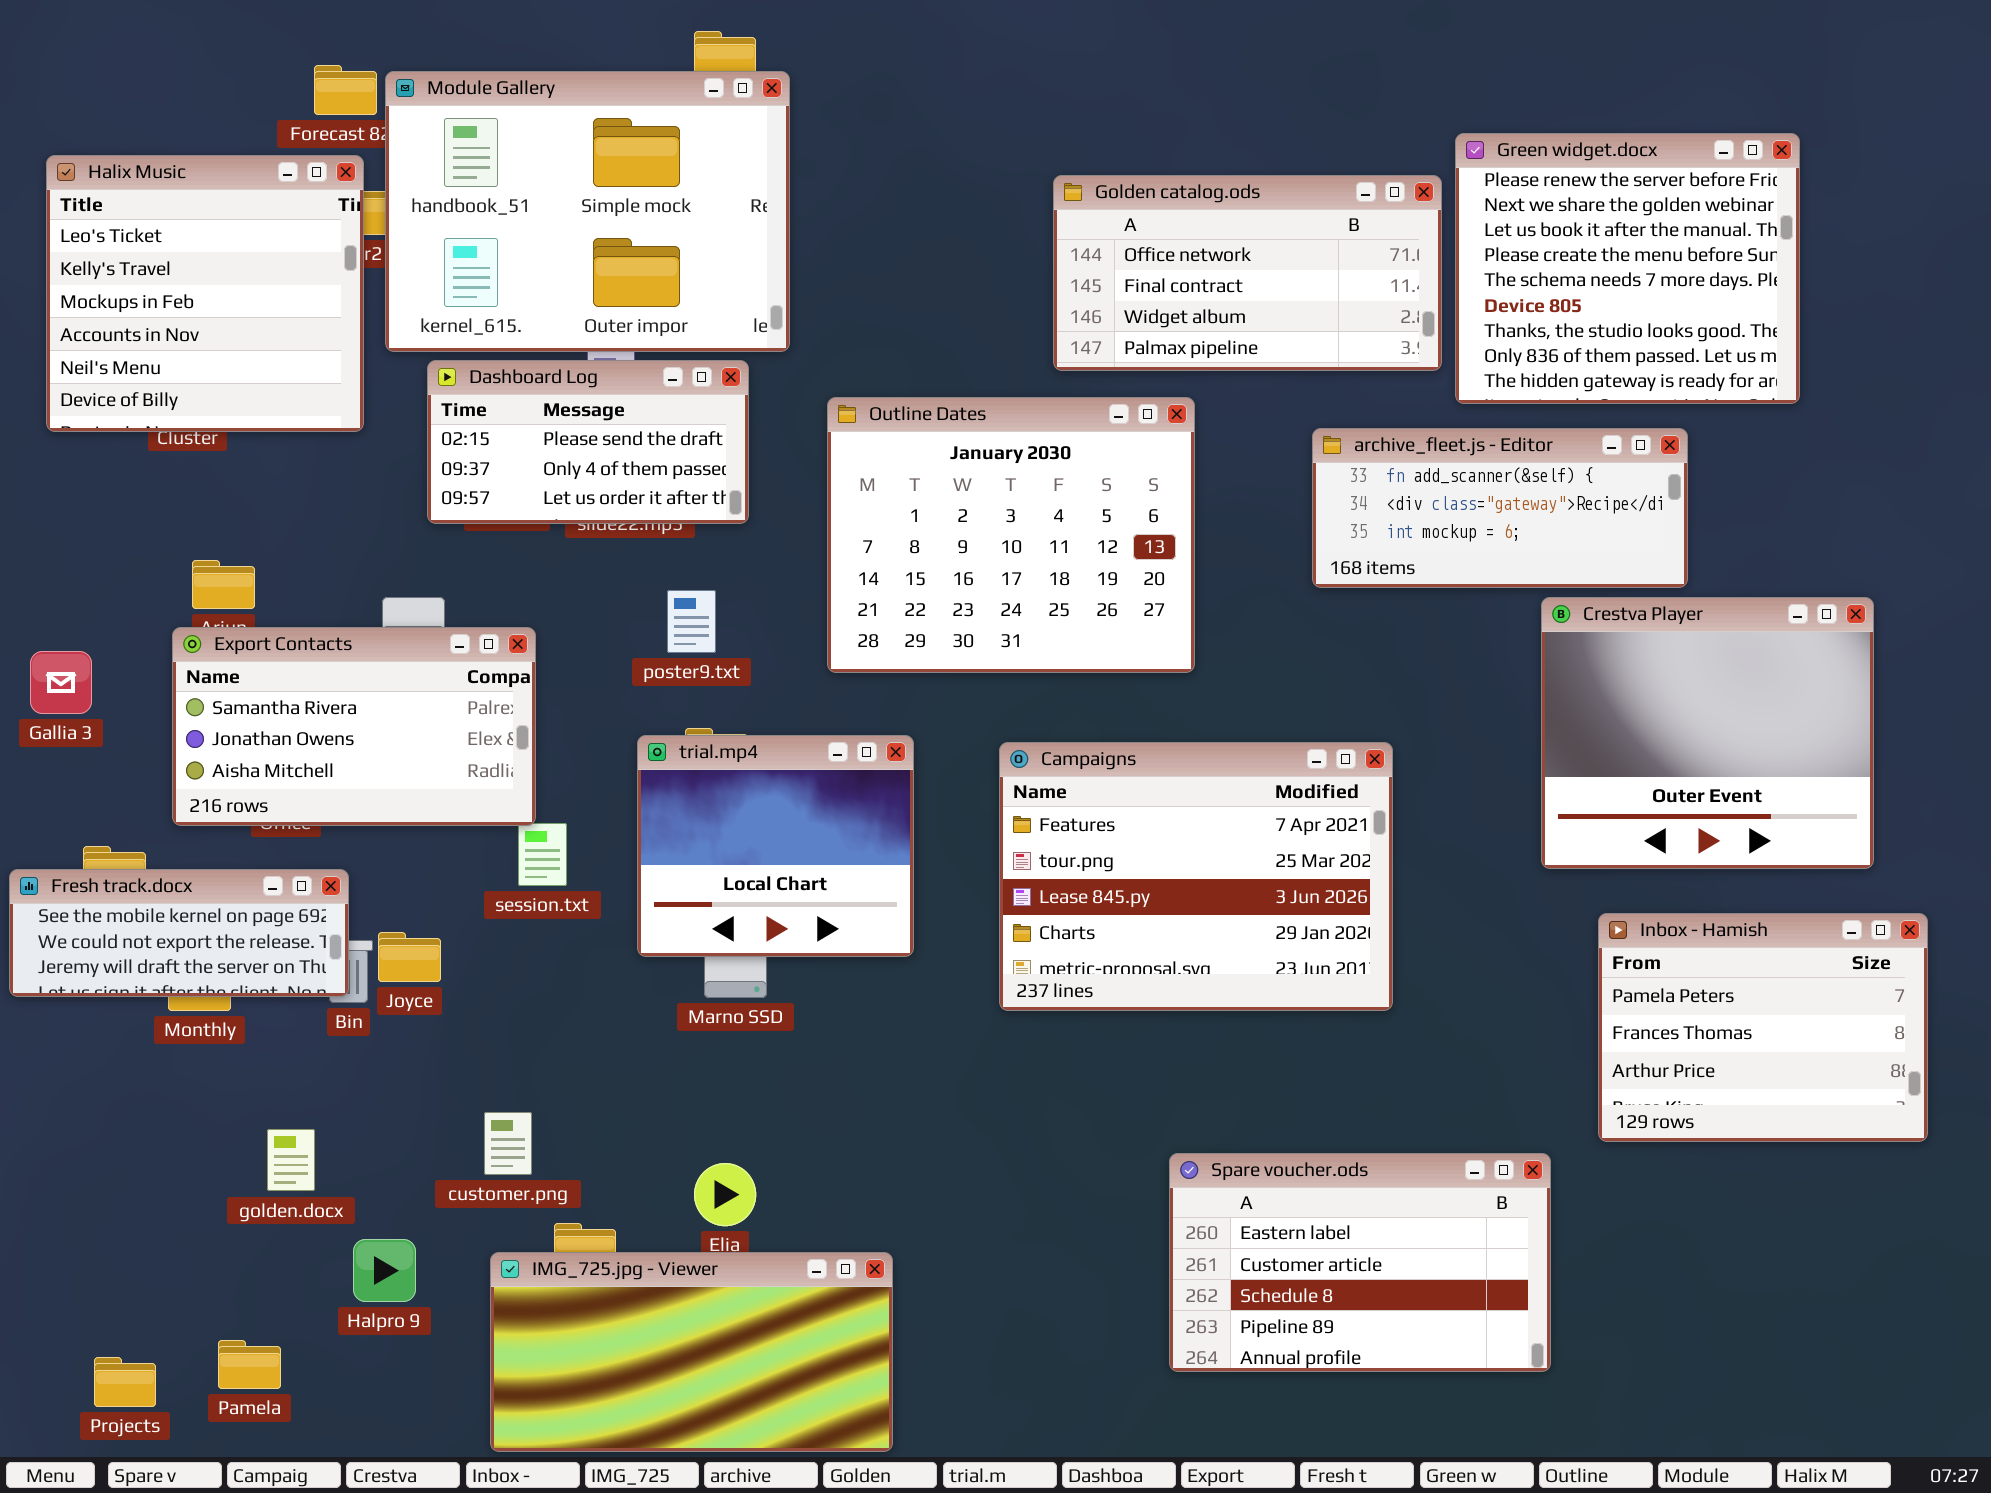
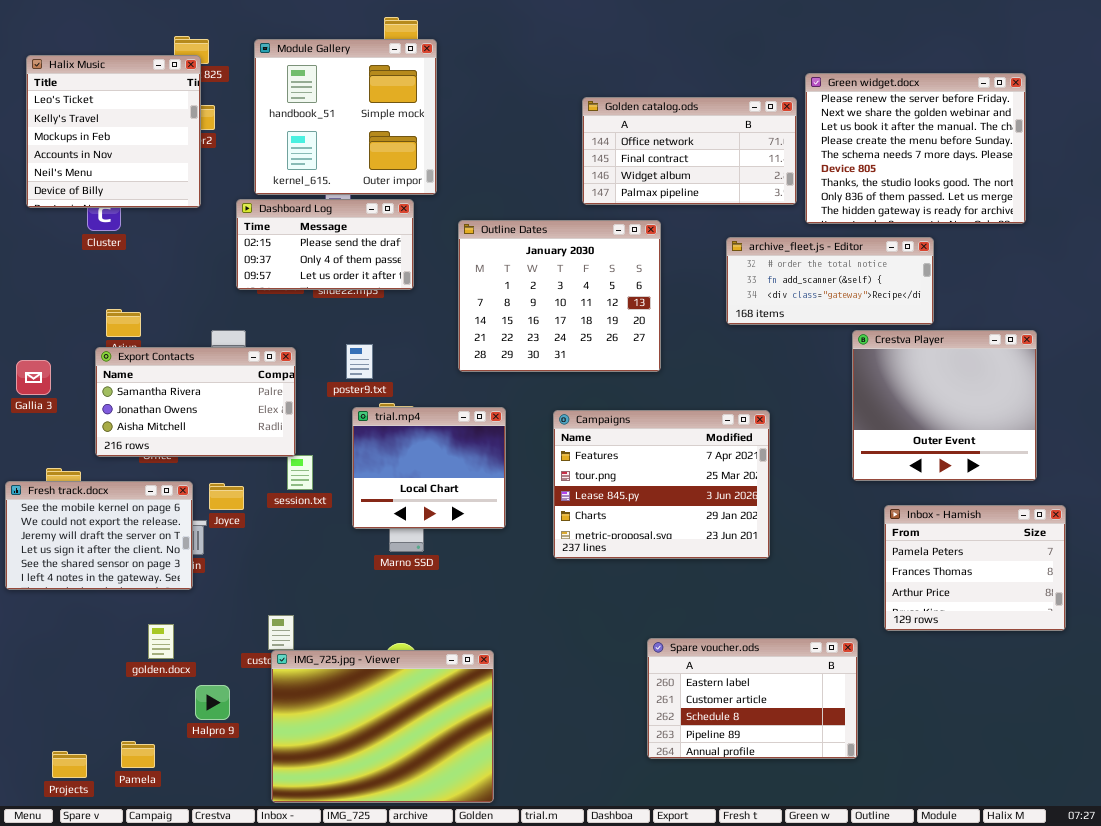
Module Gallery: [385,71,790,352] -> [254,39,437,195], resized
Green widget.docx: [1455,133,1800,404] -> [805,73,1026,224], resized
Halix Music: [46,155,364,432] -> [26,55,201,208], moved
archive_fleet.js - Editor: [1312,428,1688,588] -> [726,237,934,325], scrolled up 1 row
poster9.txt: [667,590,716,653] -> [346,344,373,379], moved
Fresh track.docx: [9,869,349,997] -> [5,481,193,590], resized
Joyce: [378,932,441,982] -> [209,483,244,510], moved
IMG_725.jpg - Viewer: [490,1252,893,1452] -> [271,650,494,803], resized

